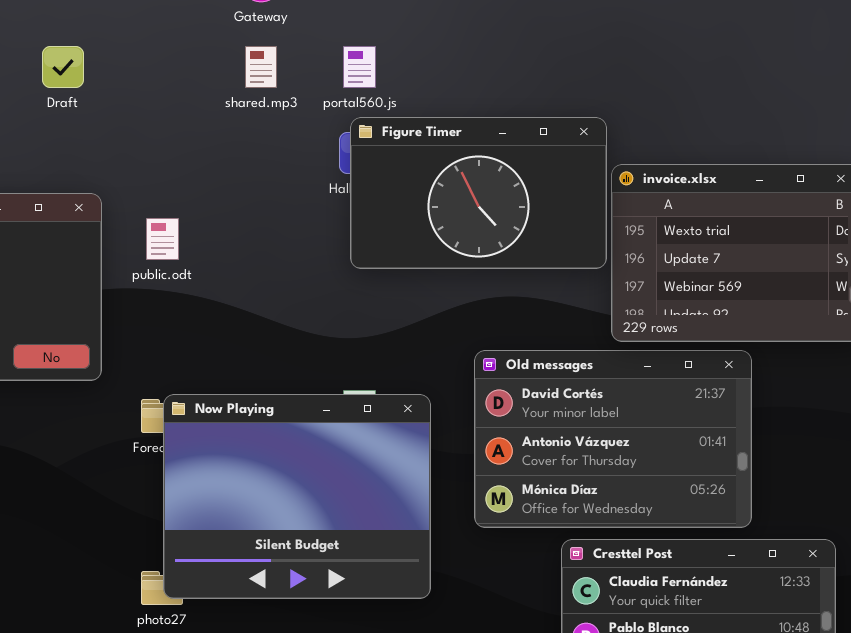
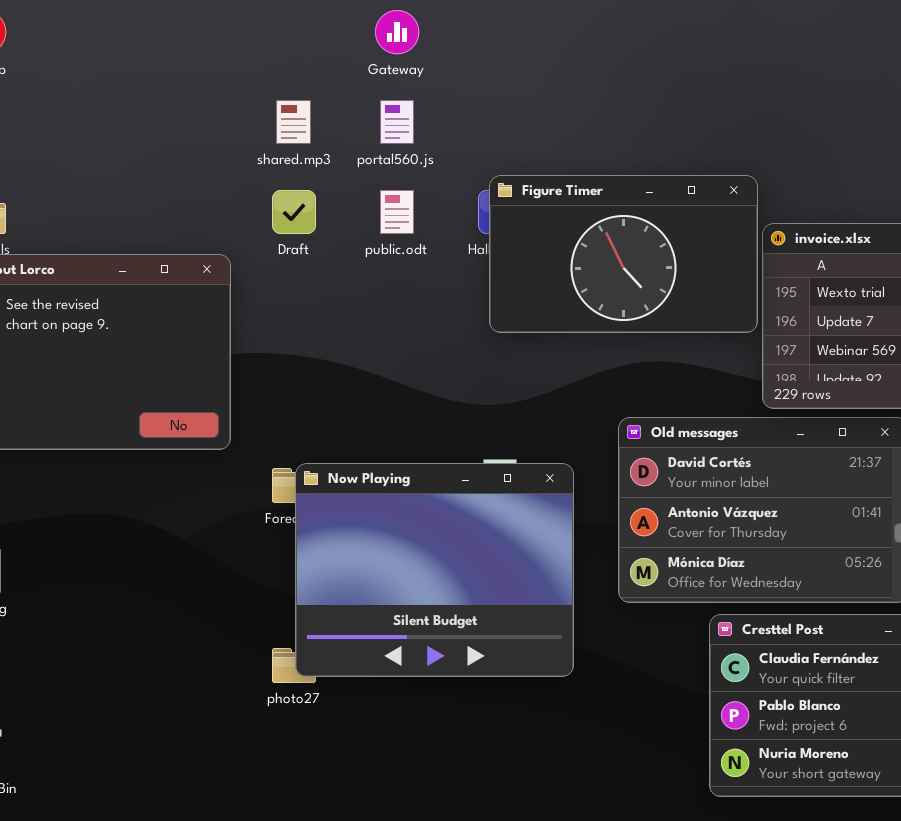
Draft: [42,46,84,88] -> [272,190,316,234], moved
shared.mp3: [245,46,277,88] -> [276,100,311,144], moved
portal560.js: [343,46,376,88] -> [380,100,414,144], moved
public.odt: [146,218,179,260] -> [380,190,414,234], moved

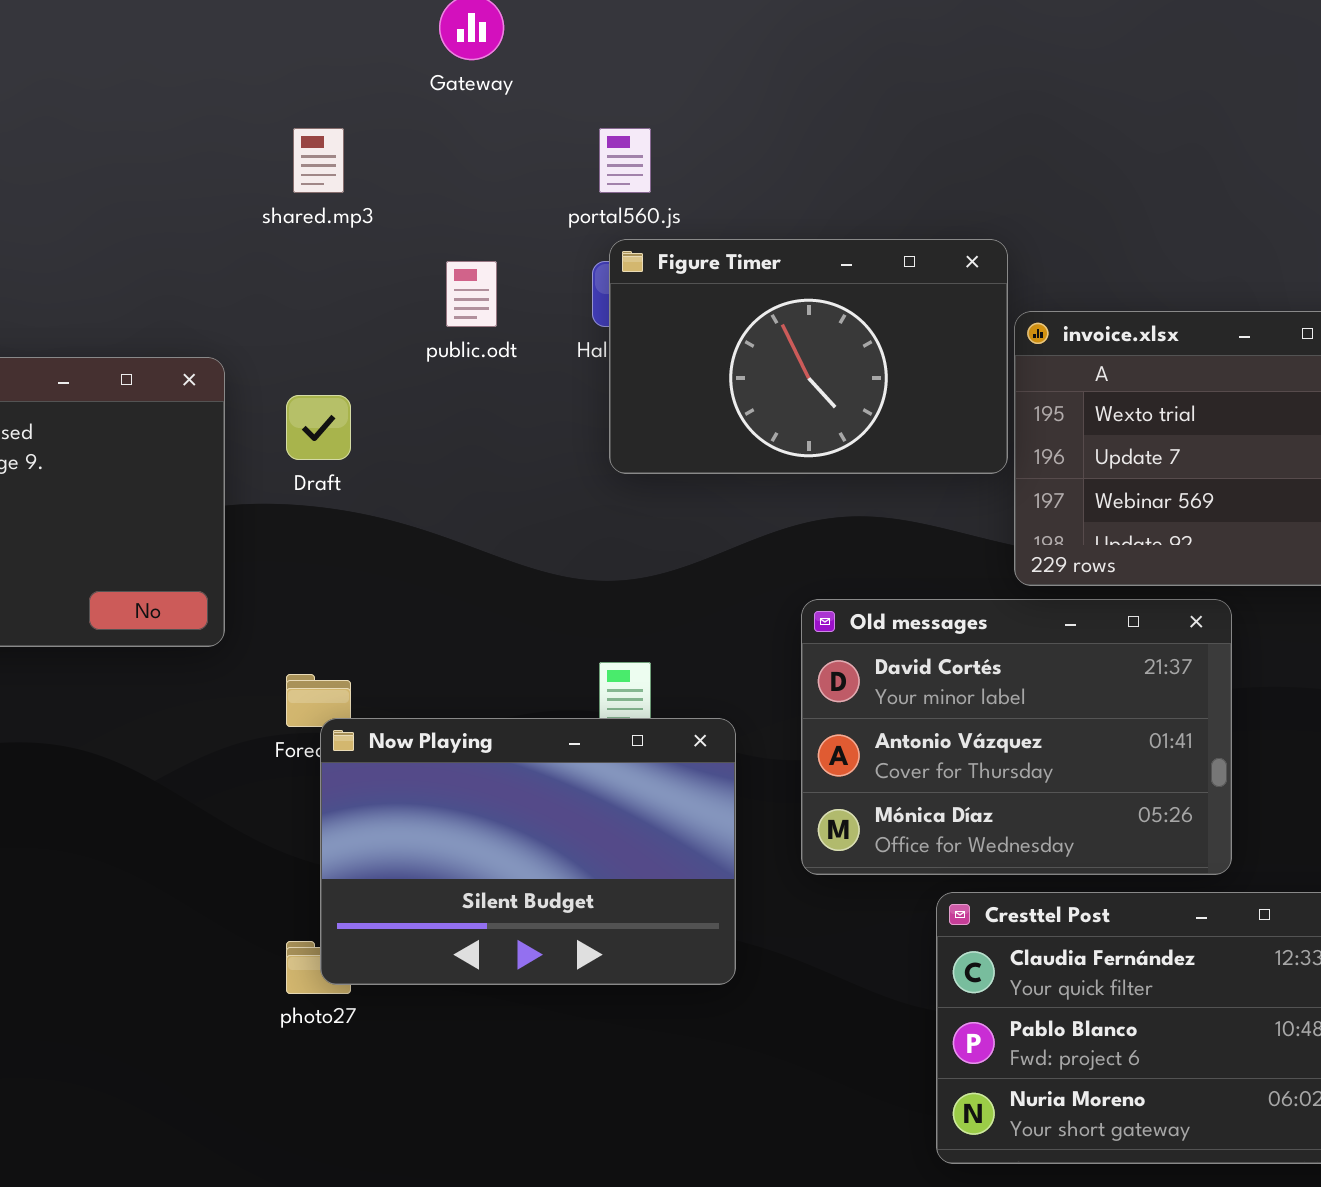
portal560.js: [380,100,414,144] -> [599,128,651,193], moved
Draft: [272,190,316,234] -> [286,395,351,460], moved
Now Playing: [295,463,574,677] -> [320,718,736,985], resized

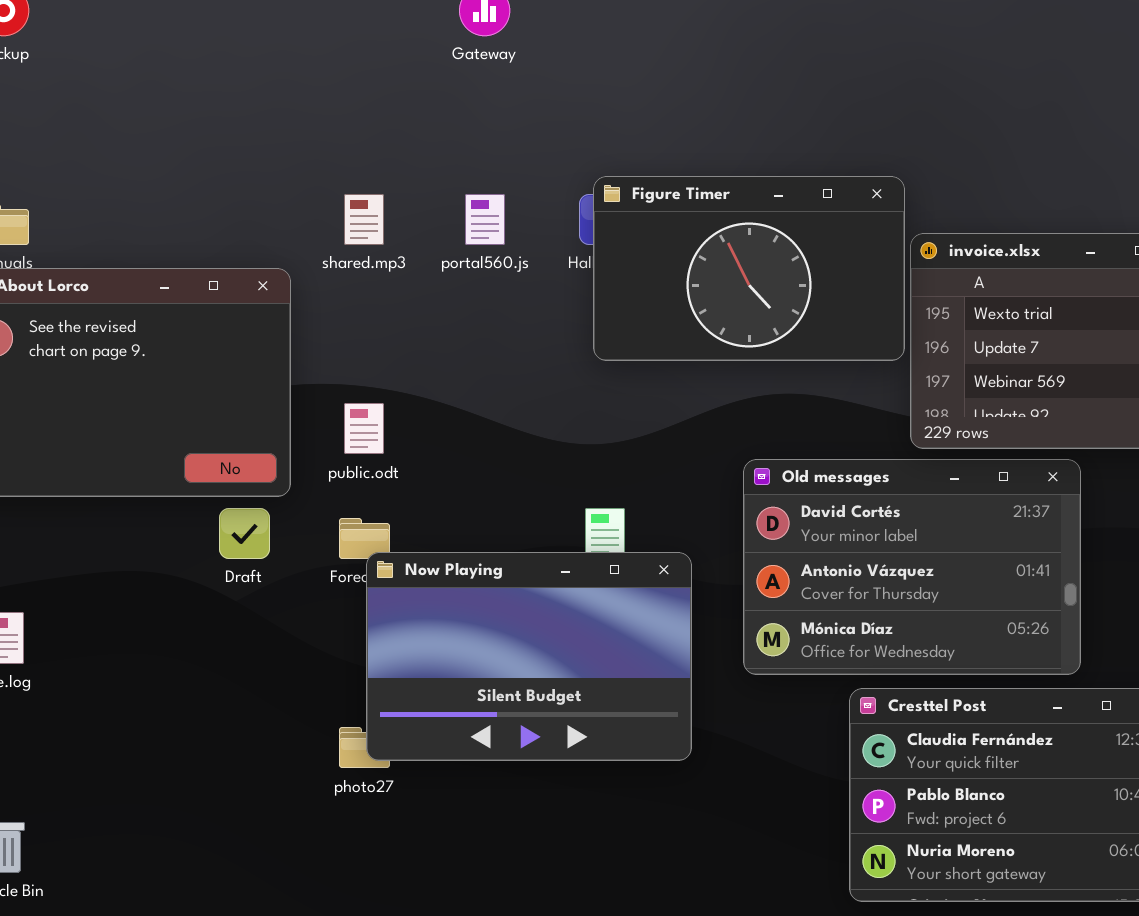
shared.mp3: [293,128,344,193] -> [344,194,384,245], moved
portal560.js: [599,128,651,193] -> [465,194,505,245], moved
public.odt: [446,261,497,327] -> [344,403,384,454], moved
Draft: [286,395,351,460] -> [219,508,270,559], moved

